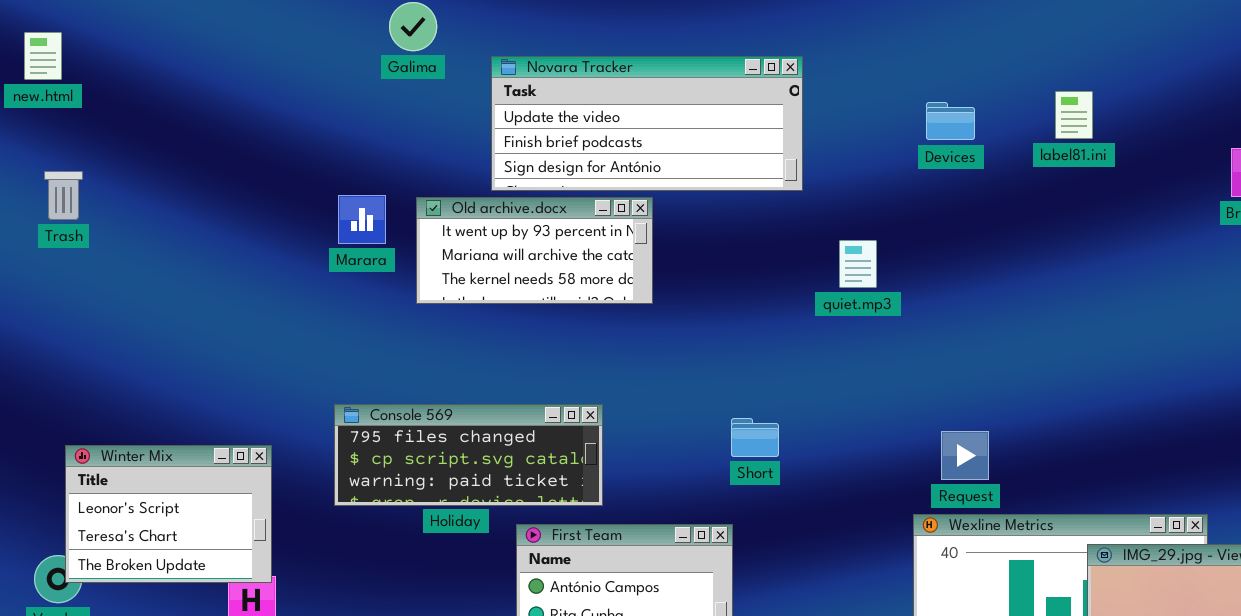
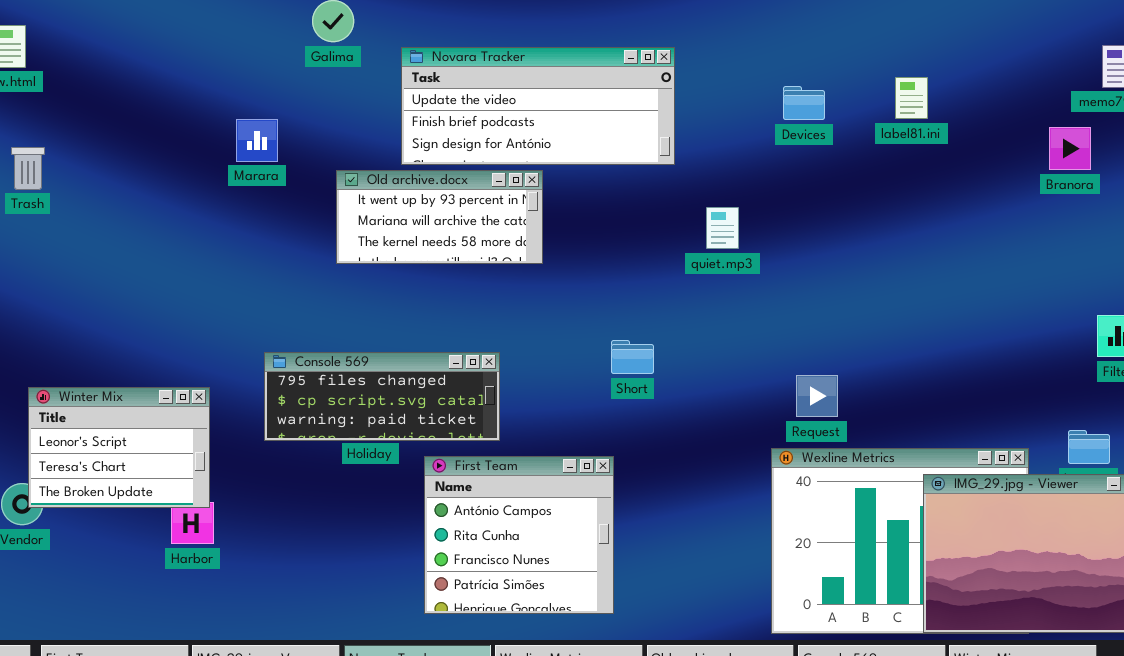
Marara: [338,195,386,244] -> [236,119,278,162], moved
Short: [731,418,779,457] -> [611,340,654,374], moved

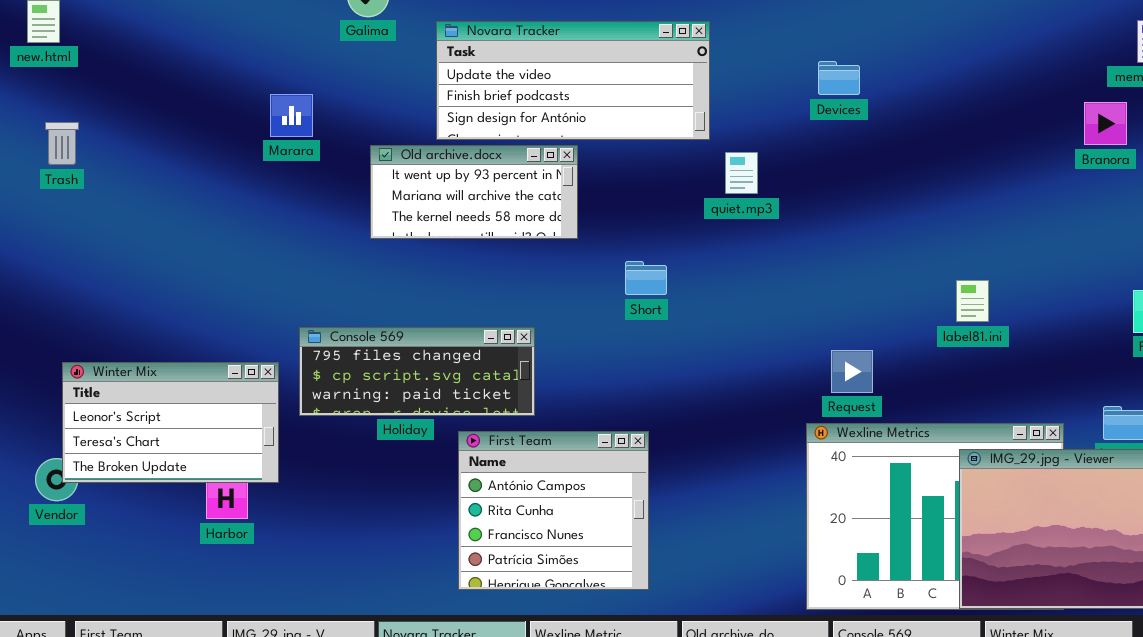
label81.ini: [895,77,928,119] -> [956,280,989,322], moved
quiet.mp3: [706,207,739,249] -> [725,152,758,194], moved
Short: [611,340,654,374] -> [625,261,667,295], moved
Winter Mix: [28,387,210,508] -> [62,362,279,483], resized

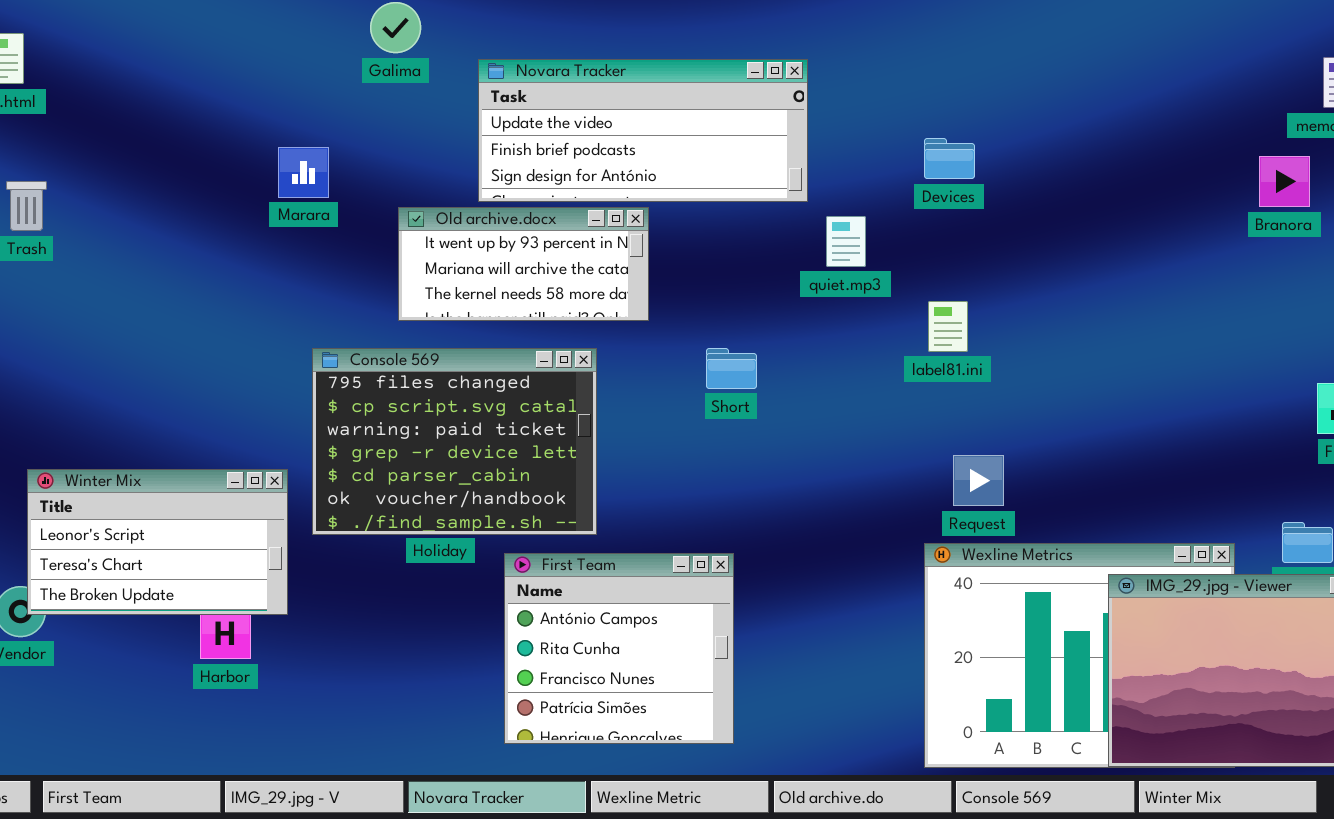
Devices: [818,61,860,95] -> [924,138,975,179], moved
label81.ini: [956,280,989,322] -> [928,301,968,352], moved
Console 569: [299,327,535,416] -> [312,348,597,535], resized

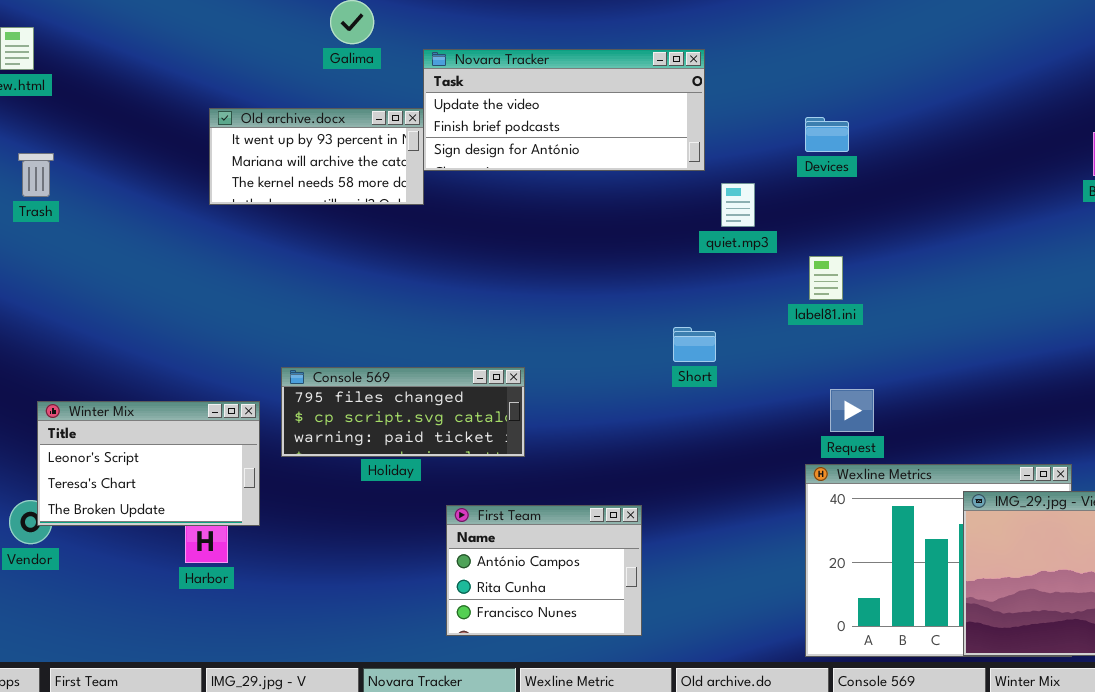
Old archive.docx: [398,207,649,321] -> [209,108,424,205], moved
Console 569: [312,348,597,535] -> [281,367,525,457], resized
Short: [706,348,757,389] -> [673,327,716,362], moved
First Team: [504,553,734,744] -> [446,505,642,636], resized

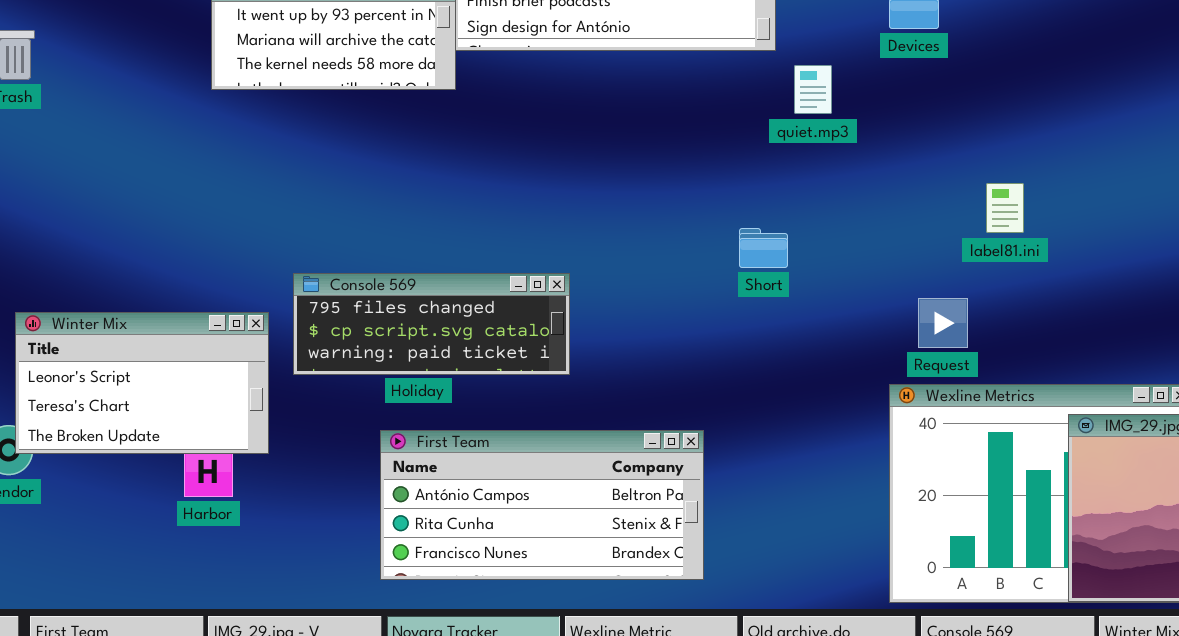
label81.ini: [809,256,843,300] -> [986,183,1024,233], moved
First Team: [446,505,642,636] -> [380,430,704,580], resized

